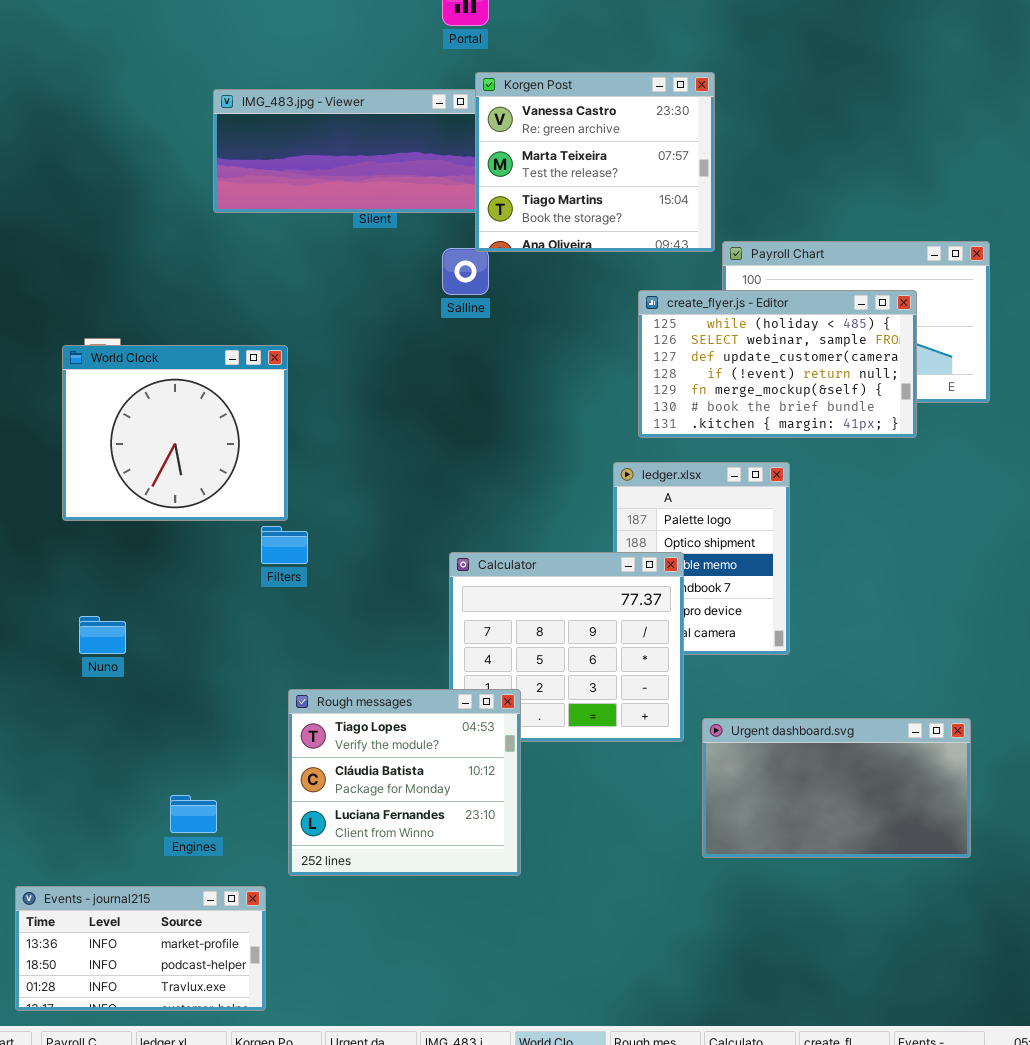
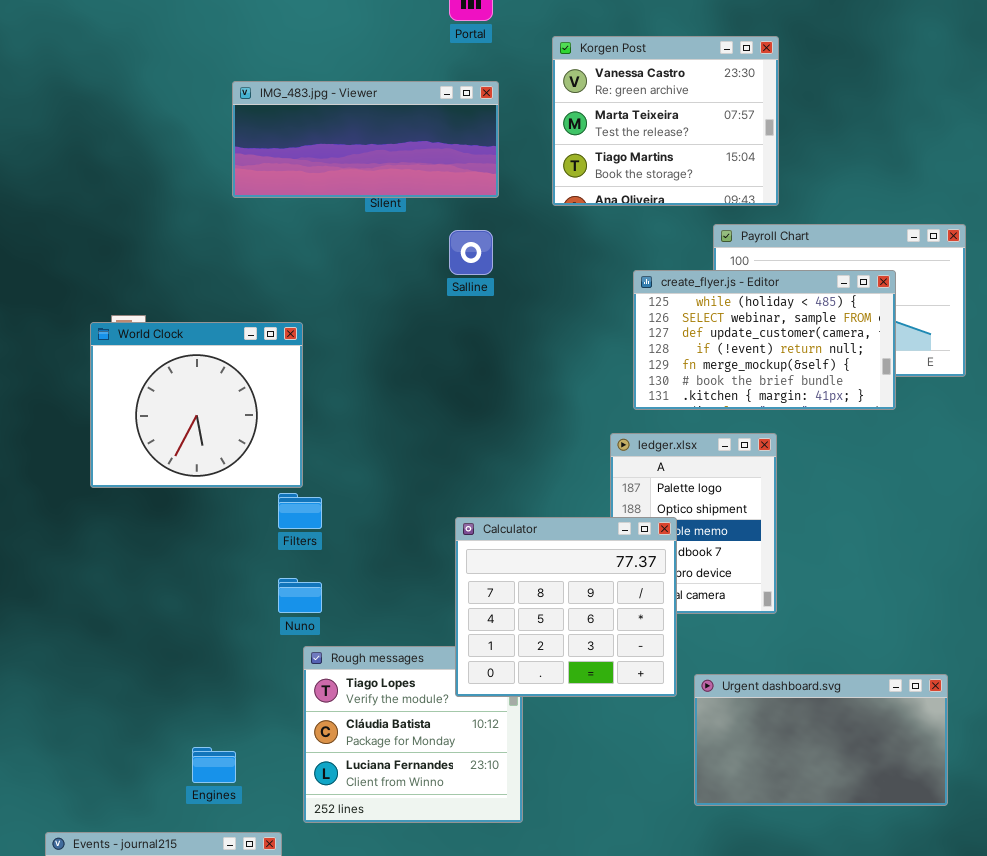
Korgen Post: [475,72,715,252] -> [552,36,779,206], moved
Calculator: [449,552,684,742] -> [455,517,677,697], raised
Nuno: [79,616,126,654] -> [278,578,322,613], moved

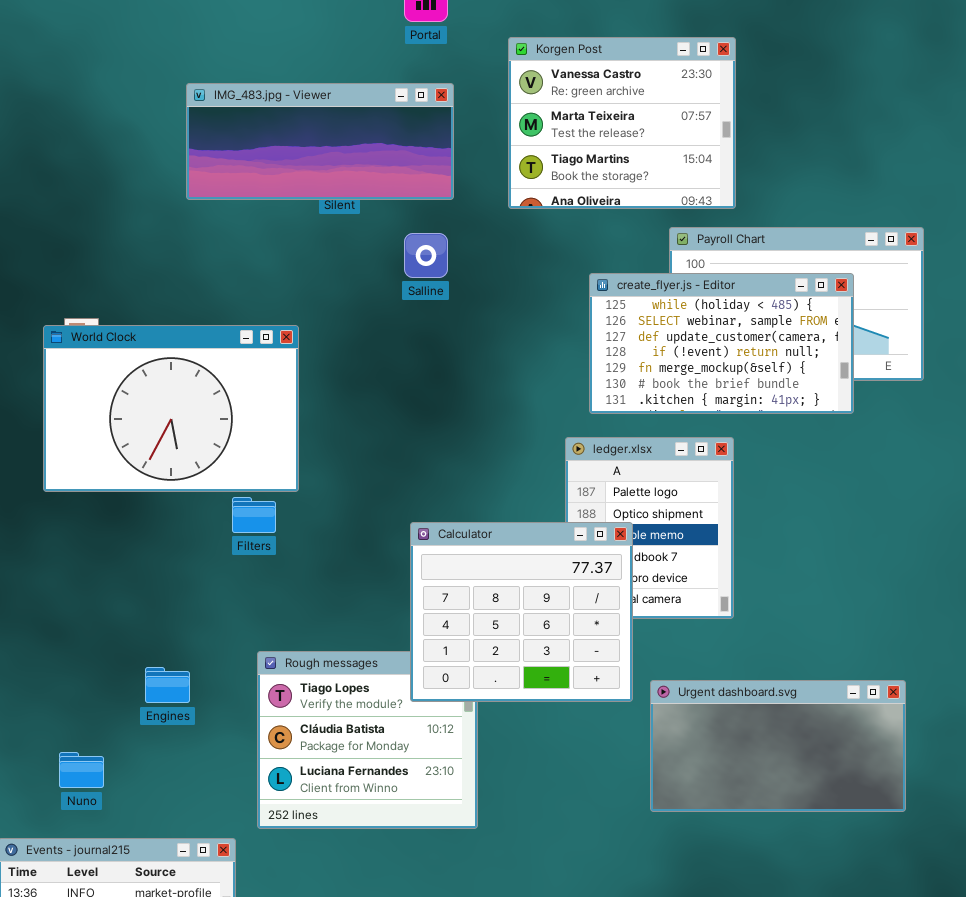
World Clock: [90,322,303,488] -> [43,325,299,492], resized
Nuno: [278,578,322,613] -> [59,752,104,788], moved
Engines: [192,747,236,783] -> [145,667,190,703], moved

